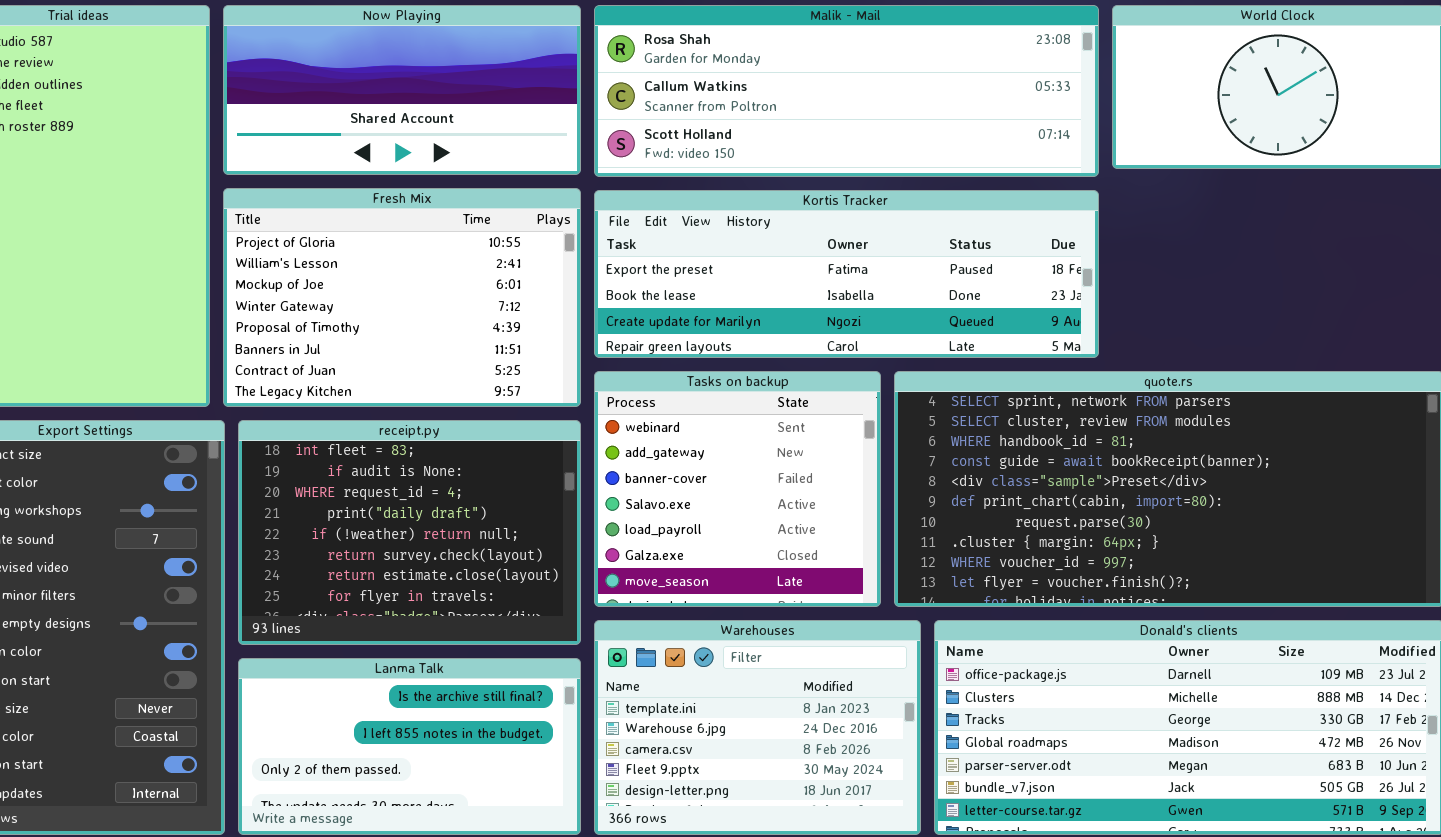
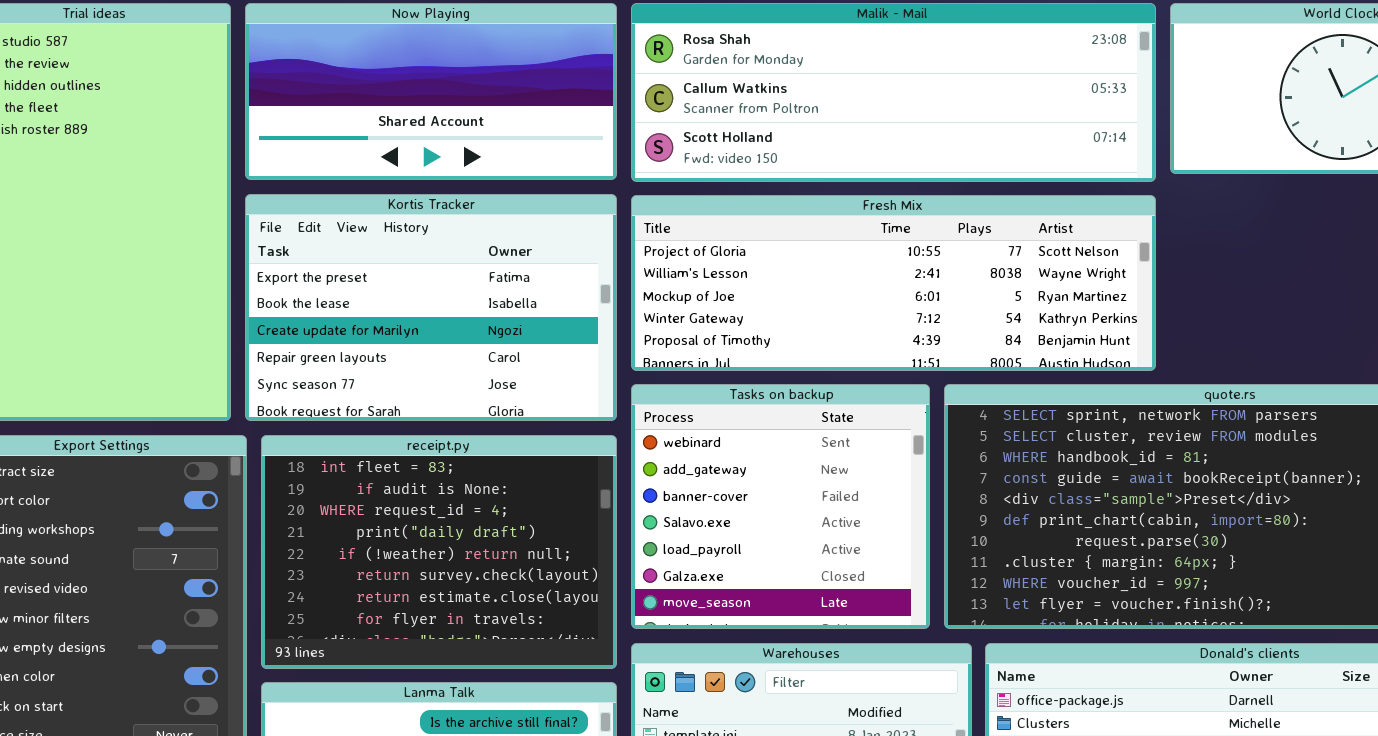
Fresh Mix: [223,188,581,407] -> [631,195,1156,371], moved, resized
Kortis Tracker: [594,190,1099,358] -> [245,194,617,421], moved, resized

